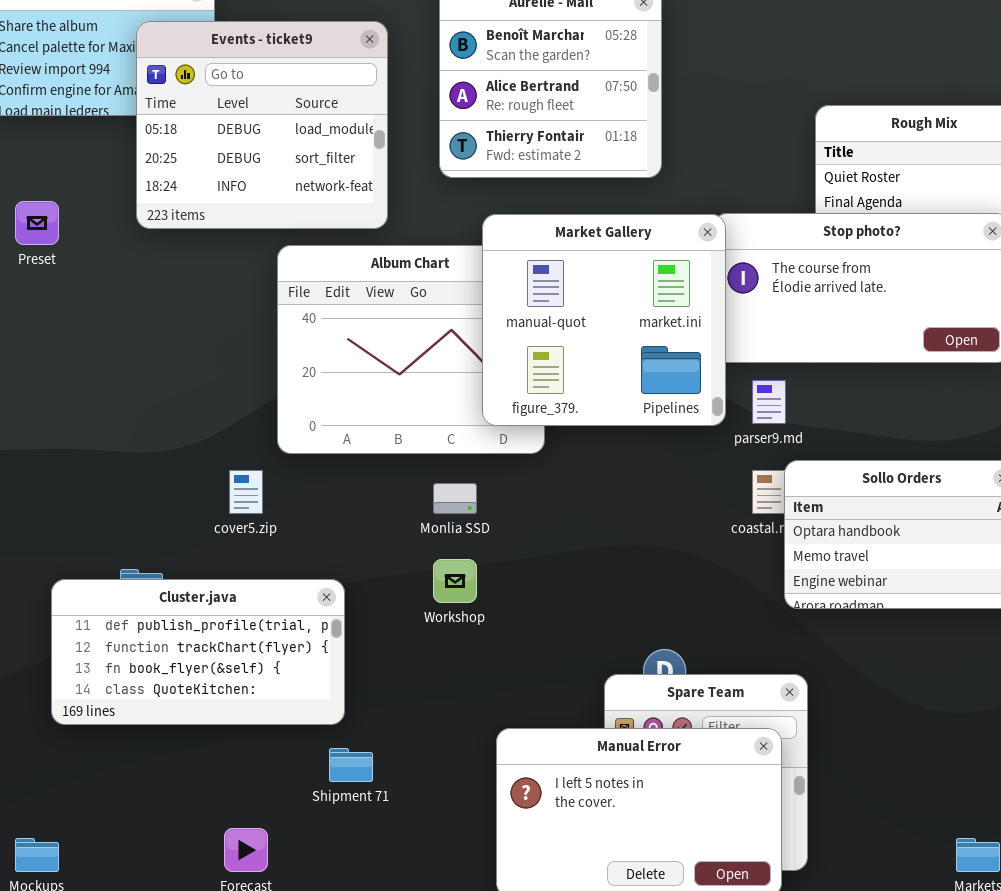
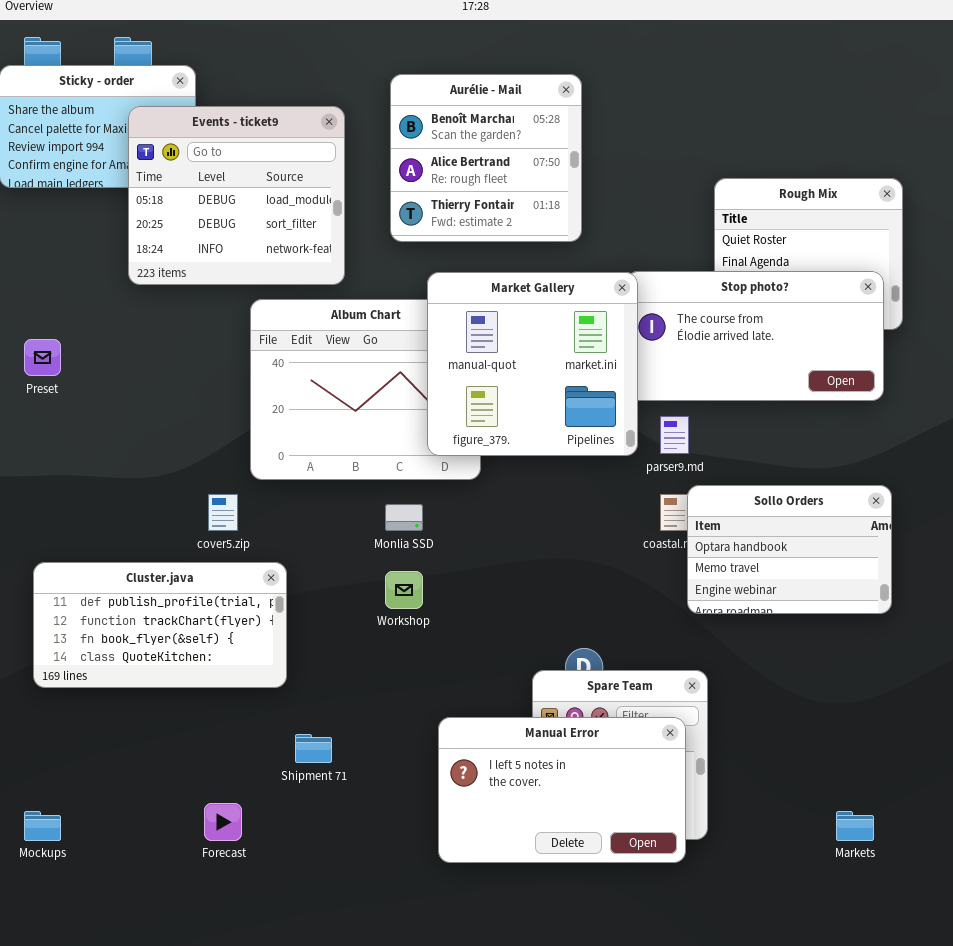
Preset: [15,201,59,245] -> [24,339,61,376], moved
Cluster.java: [51,579,345,725] -> [33,562,287,688], moved

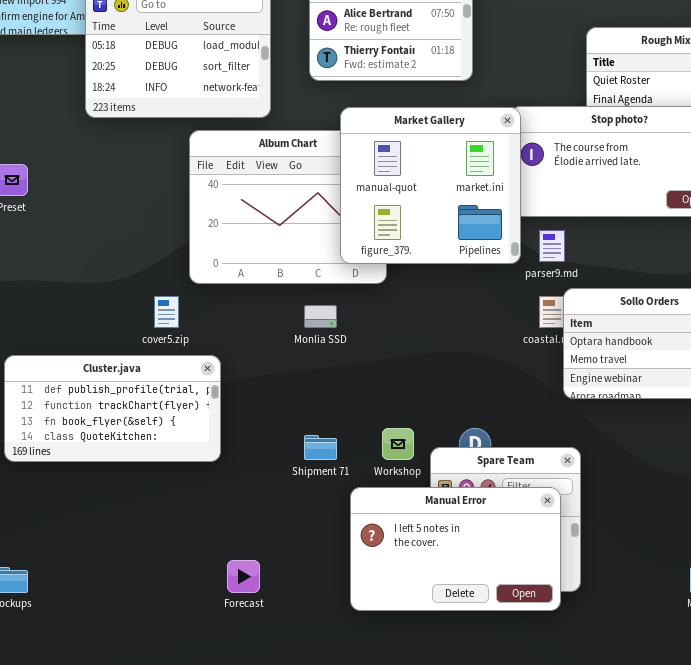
Workshop: [385,571,423,609] -> [382,428,414,460], moved
Shipment 71: [295,734,332,763] -> [304,435,337,460], moved
Forecast: [204,803,242,841] -> [227,560,260,593], moved

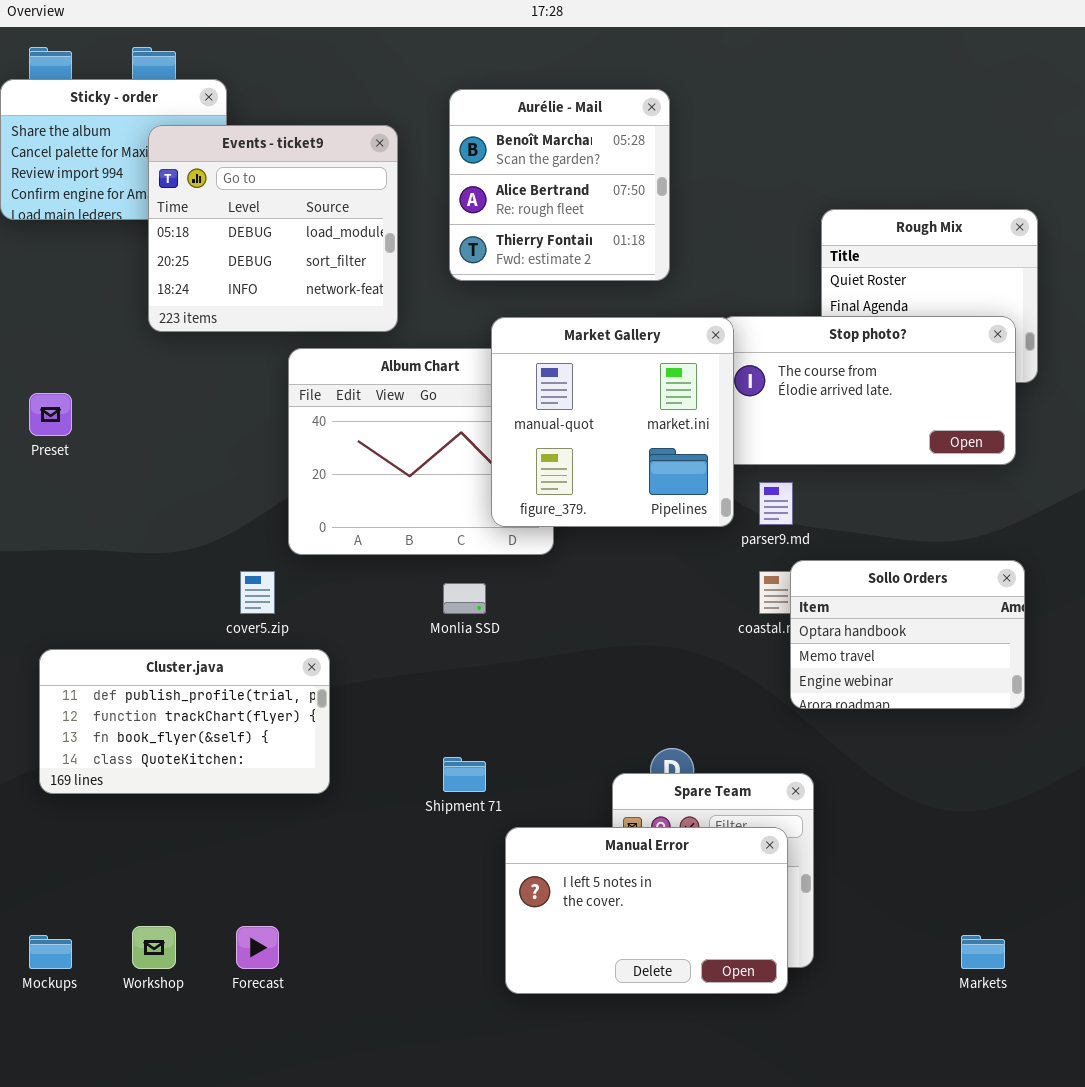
Workshop: [382,428,414,460] -> [132,926,176,969], moved
Forecast: [227,560,260,593] -> [236,926,279,969], moved

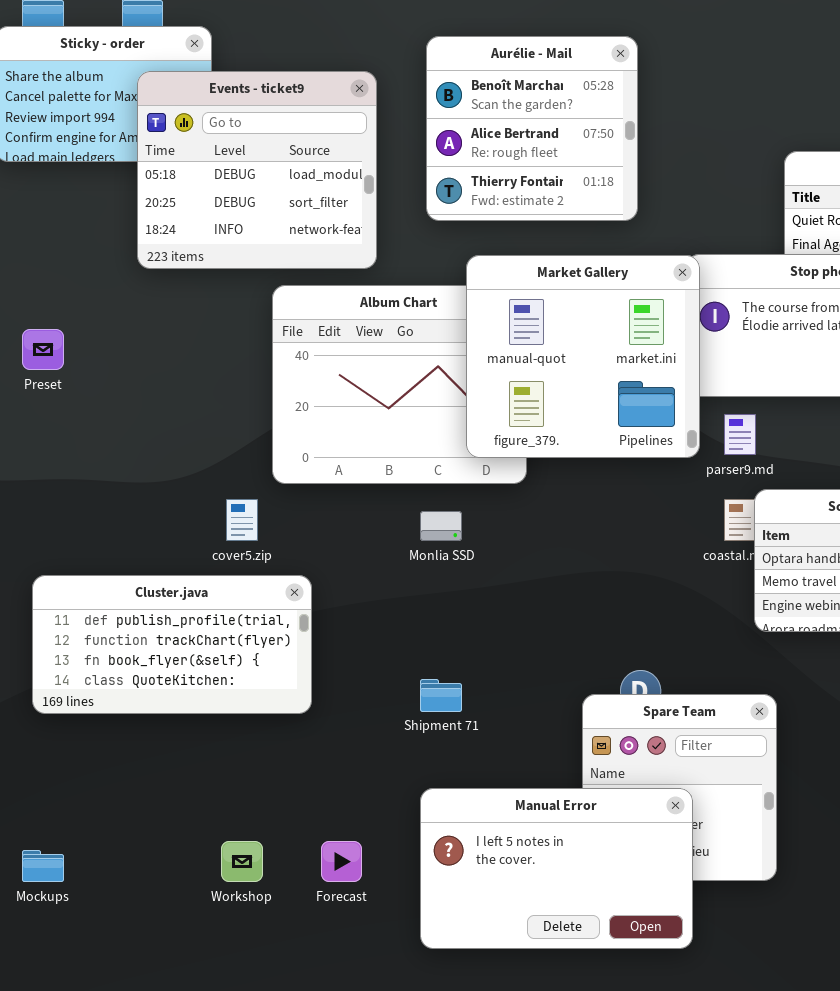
Manual Error: [505,827,788,994] -> [420,788,693,949], moved
Workshop: [132,926,176,969] -> [221,841,263,882], moved
Forecast: [236,926,279,969] -> [321,841,362,882], moved

